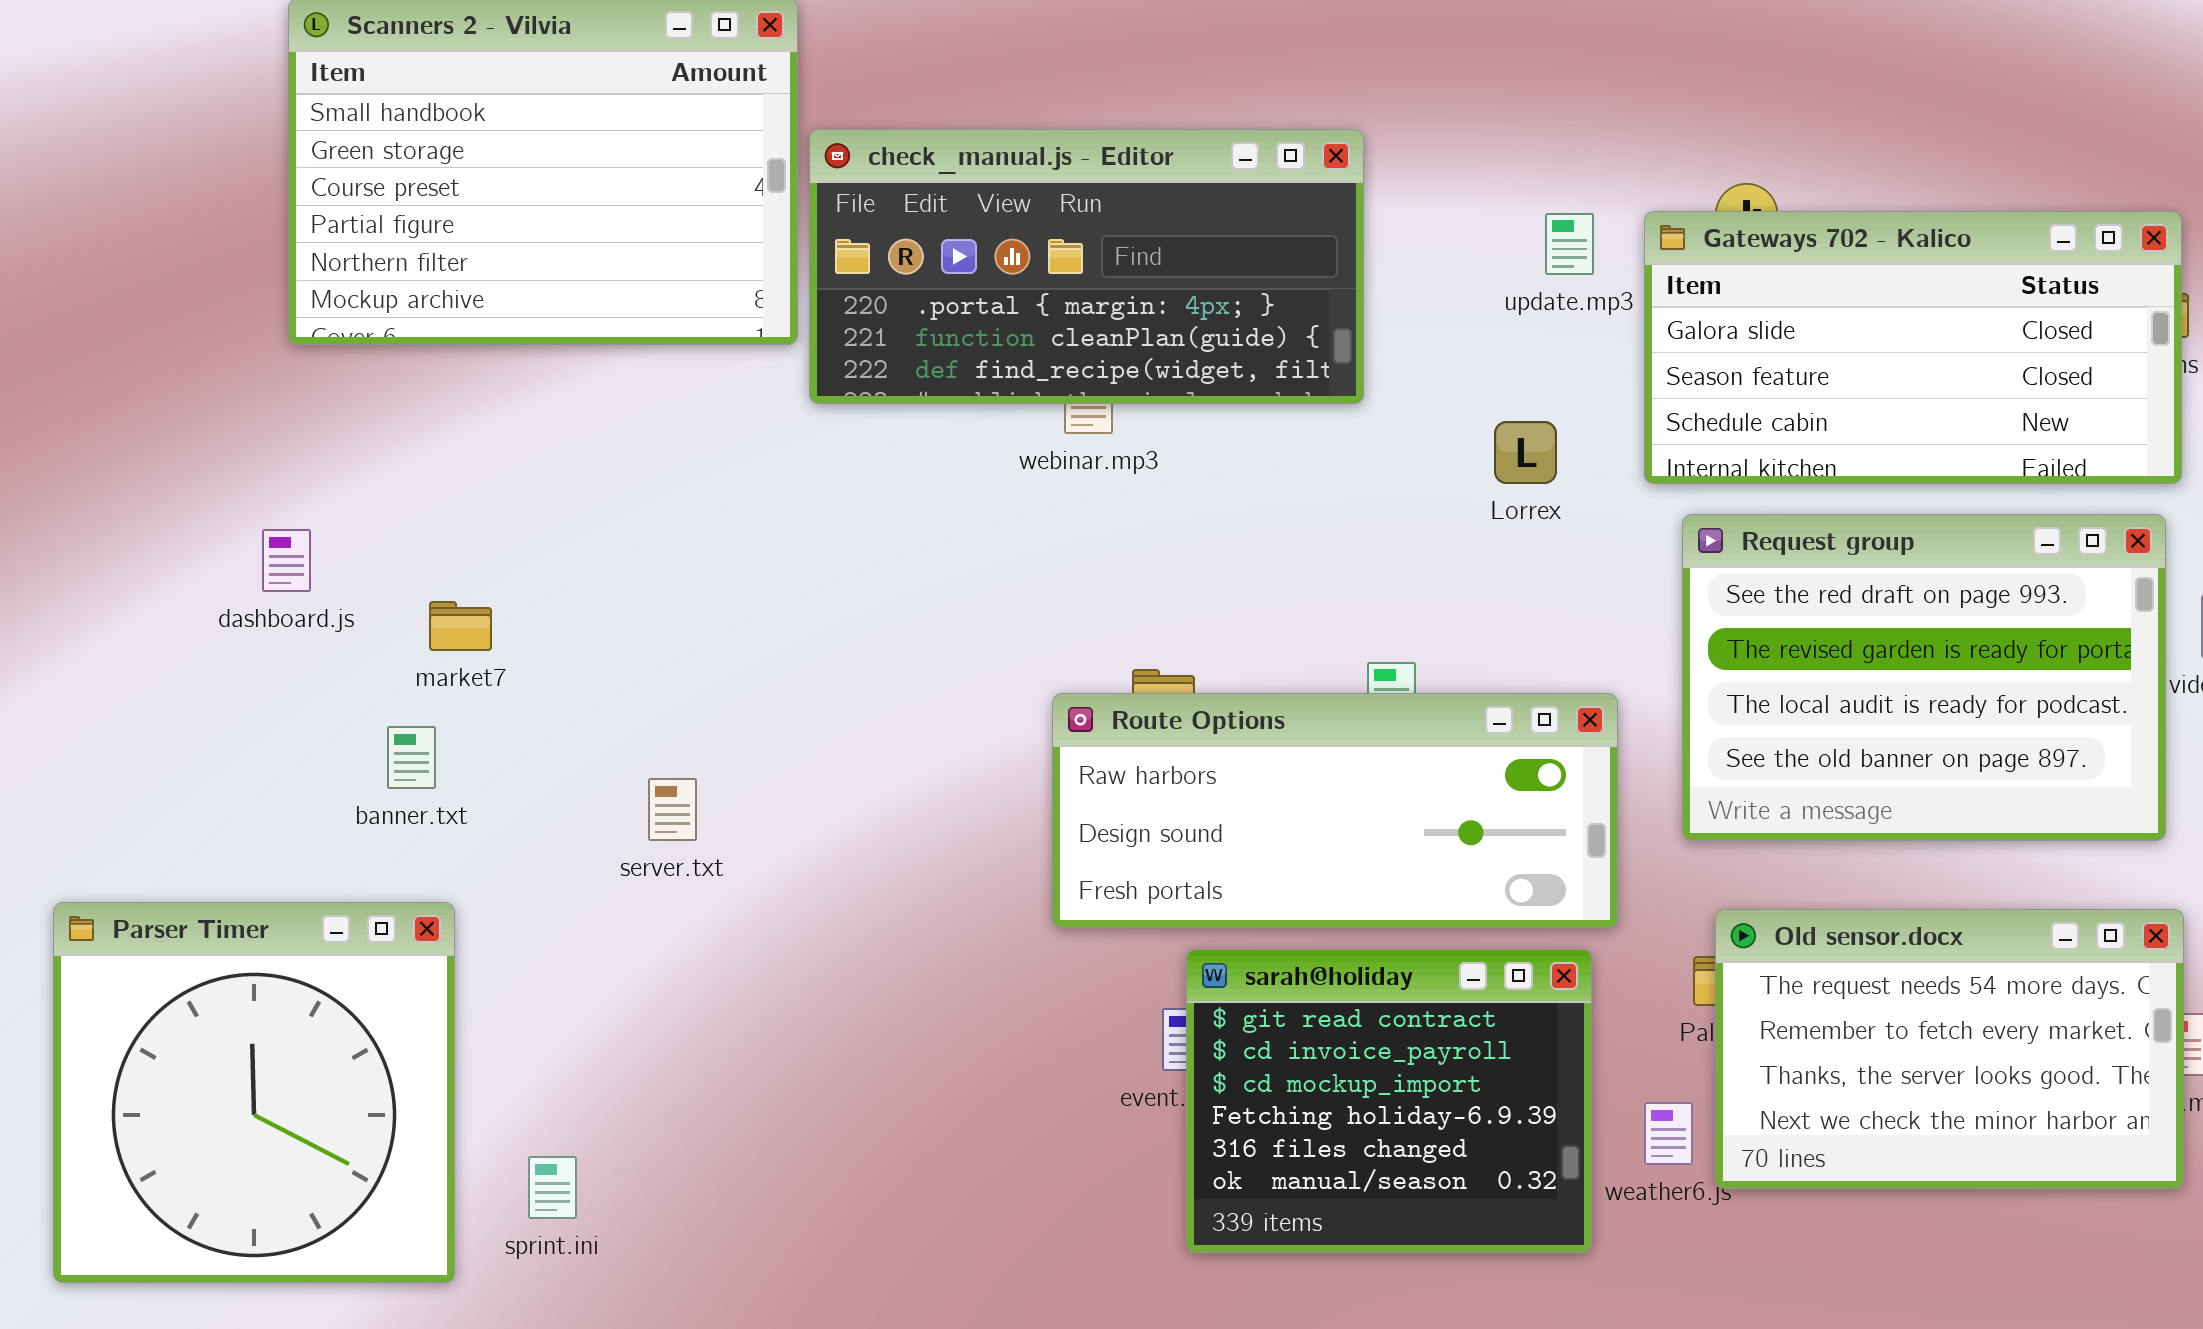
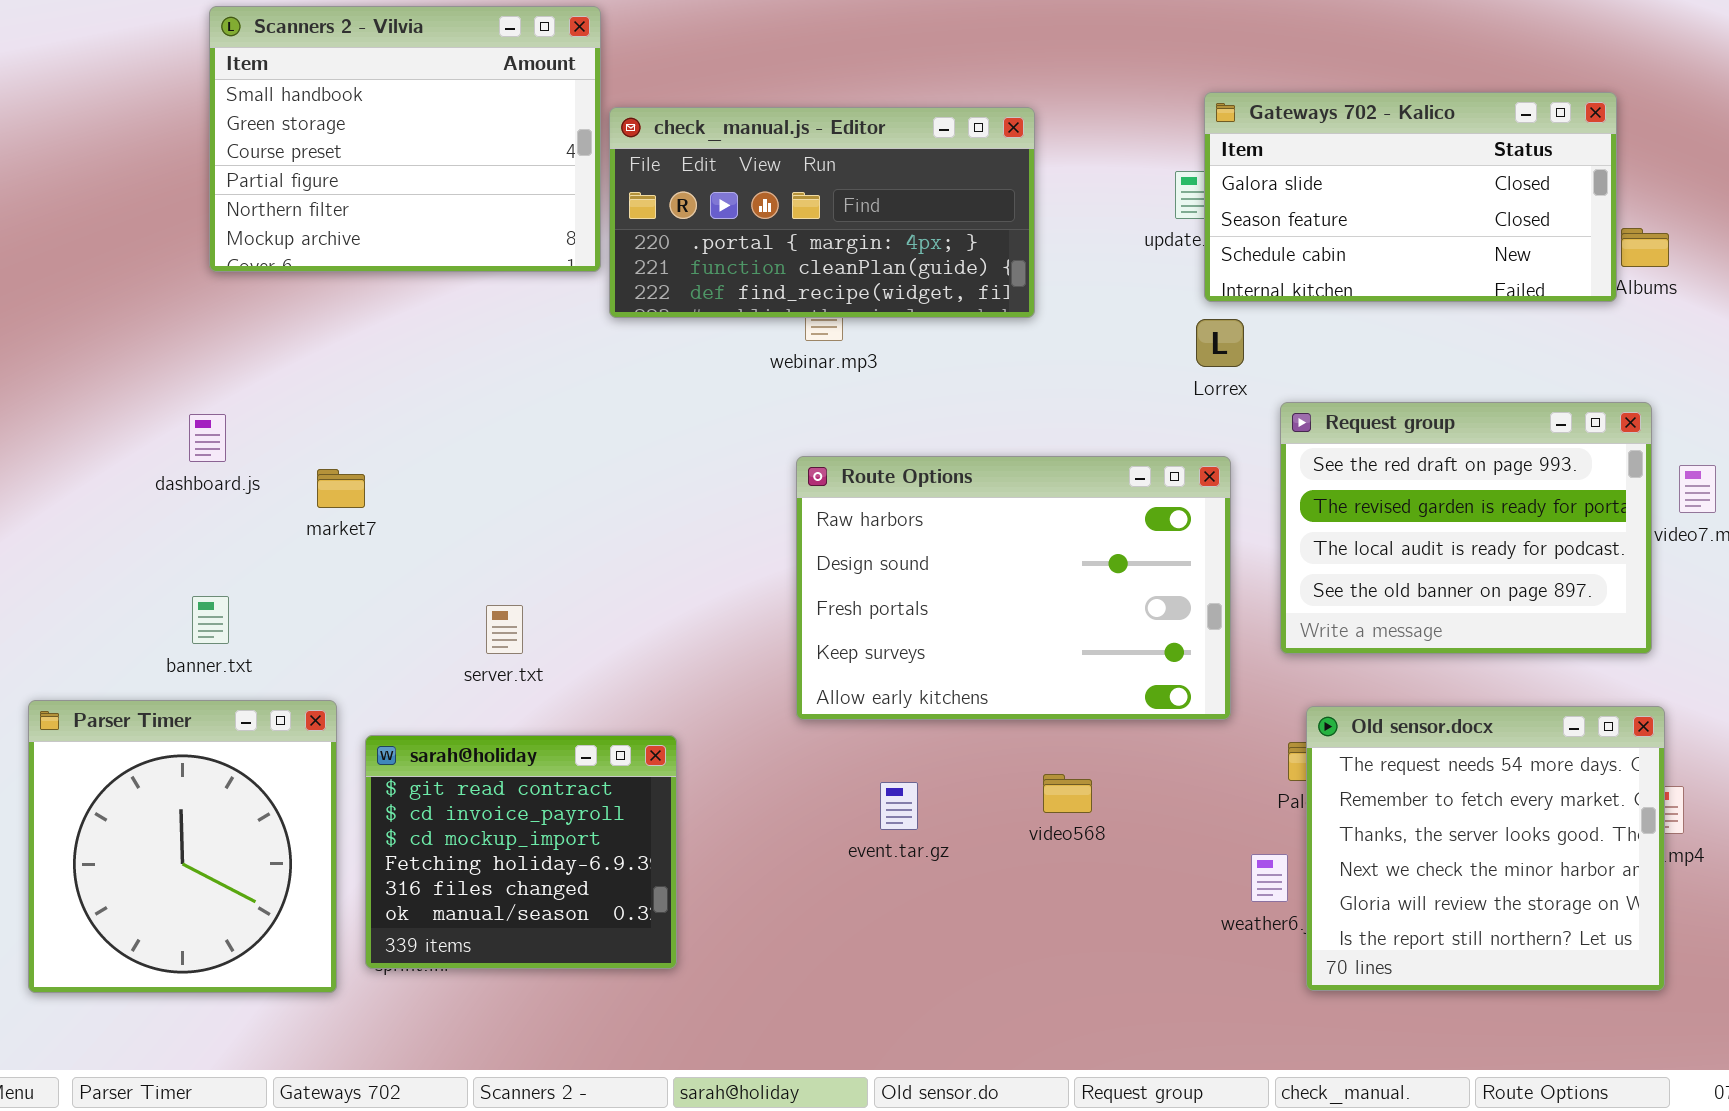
Gateways 702 - Kalico: [1644,211,2182,484] -> [1204,92,1617,302], moved
Lorrex: [1494,421,1557,484] -> [1196,319,1244,367], moved
Route Options: [1052,693,1618,928] -> [796,456,1231,720], resized
banner.txt: [387,726,436,789] -> [192,596,229,644], moved
Old sensor.docx: [1715,909,2184,1189] -> [1306,706,1665,991], resized
sarah@holiday: [1186,949,1592,1253] -> [365,735,677,969], moved

